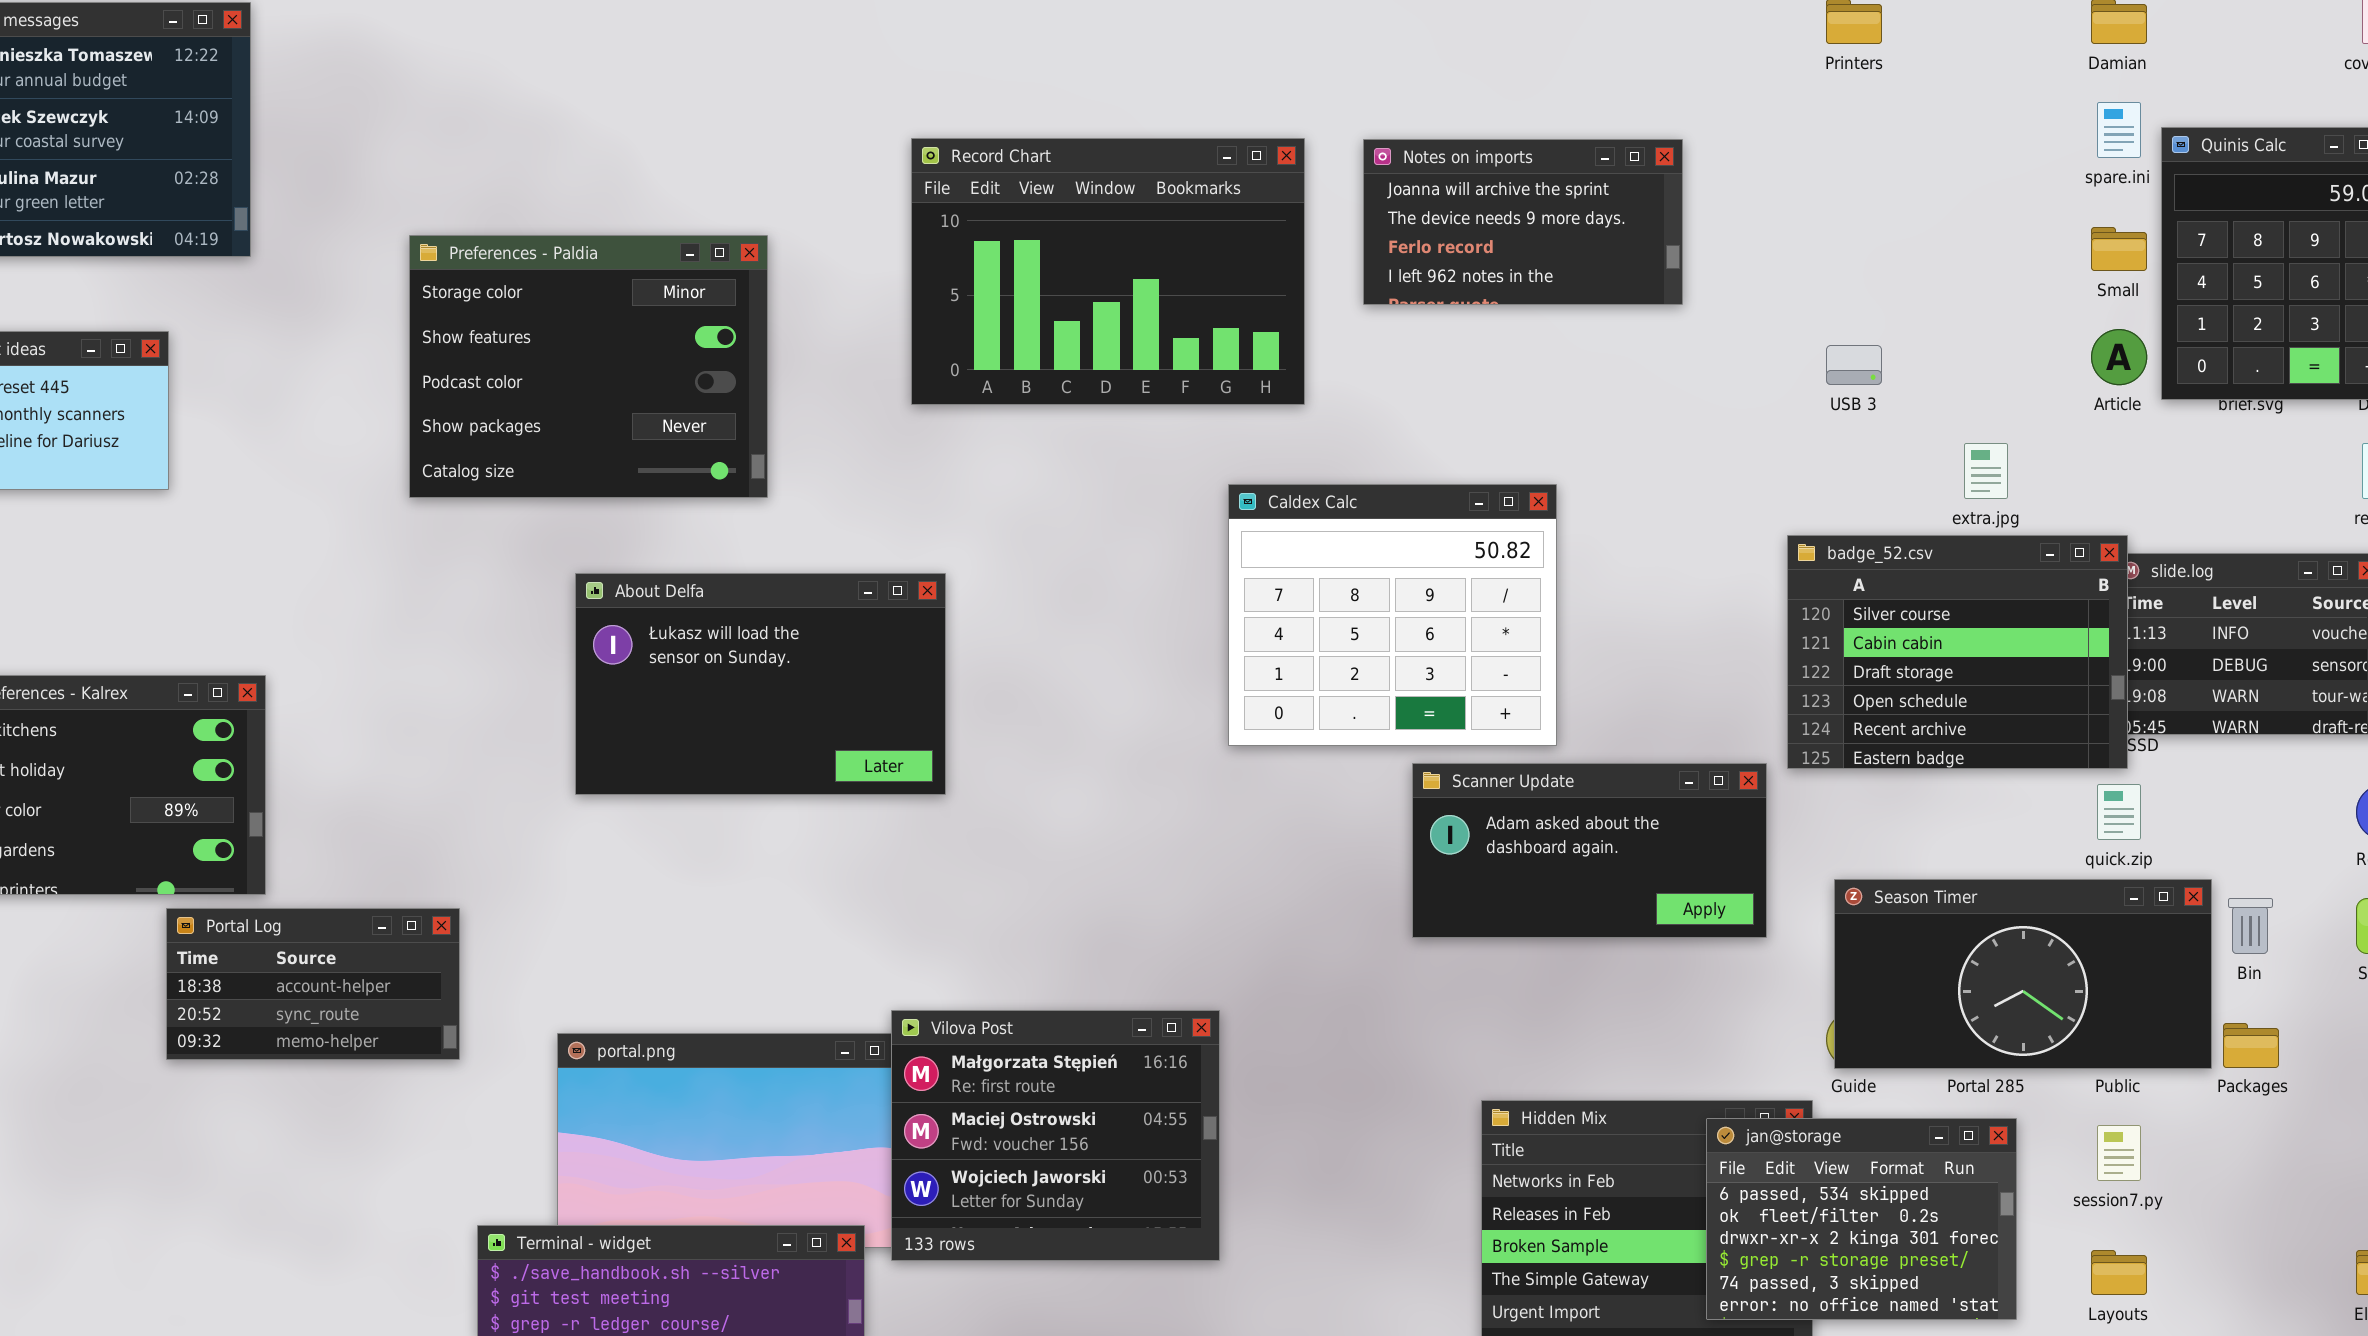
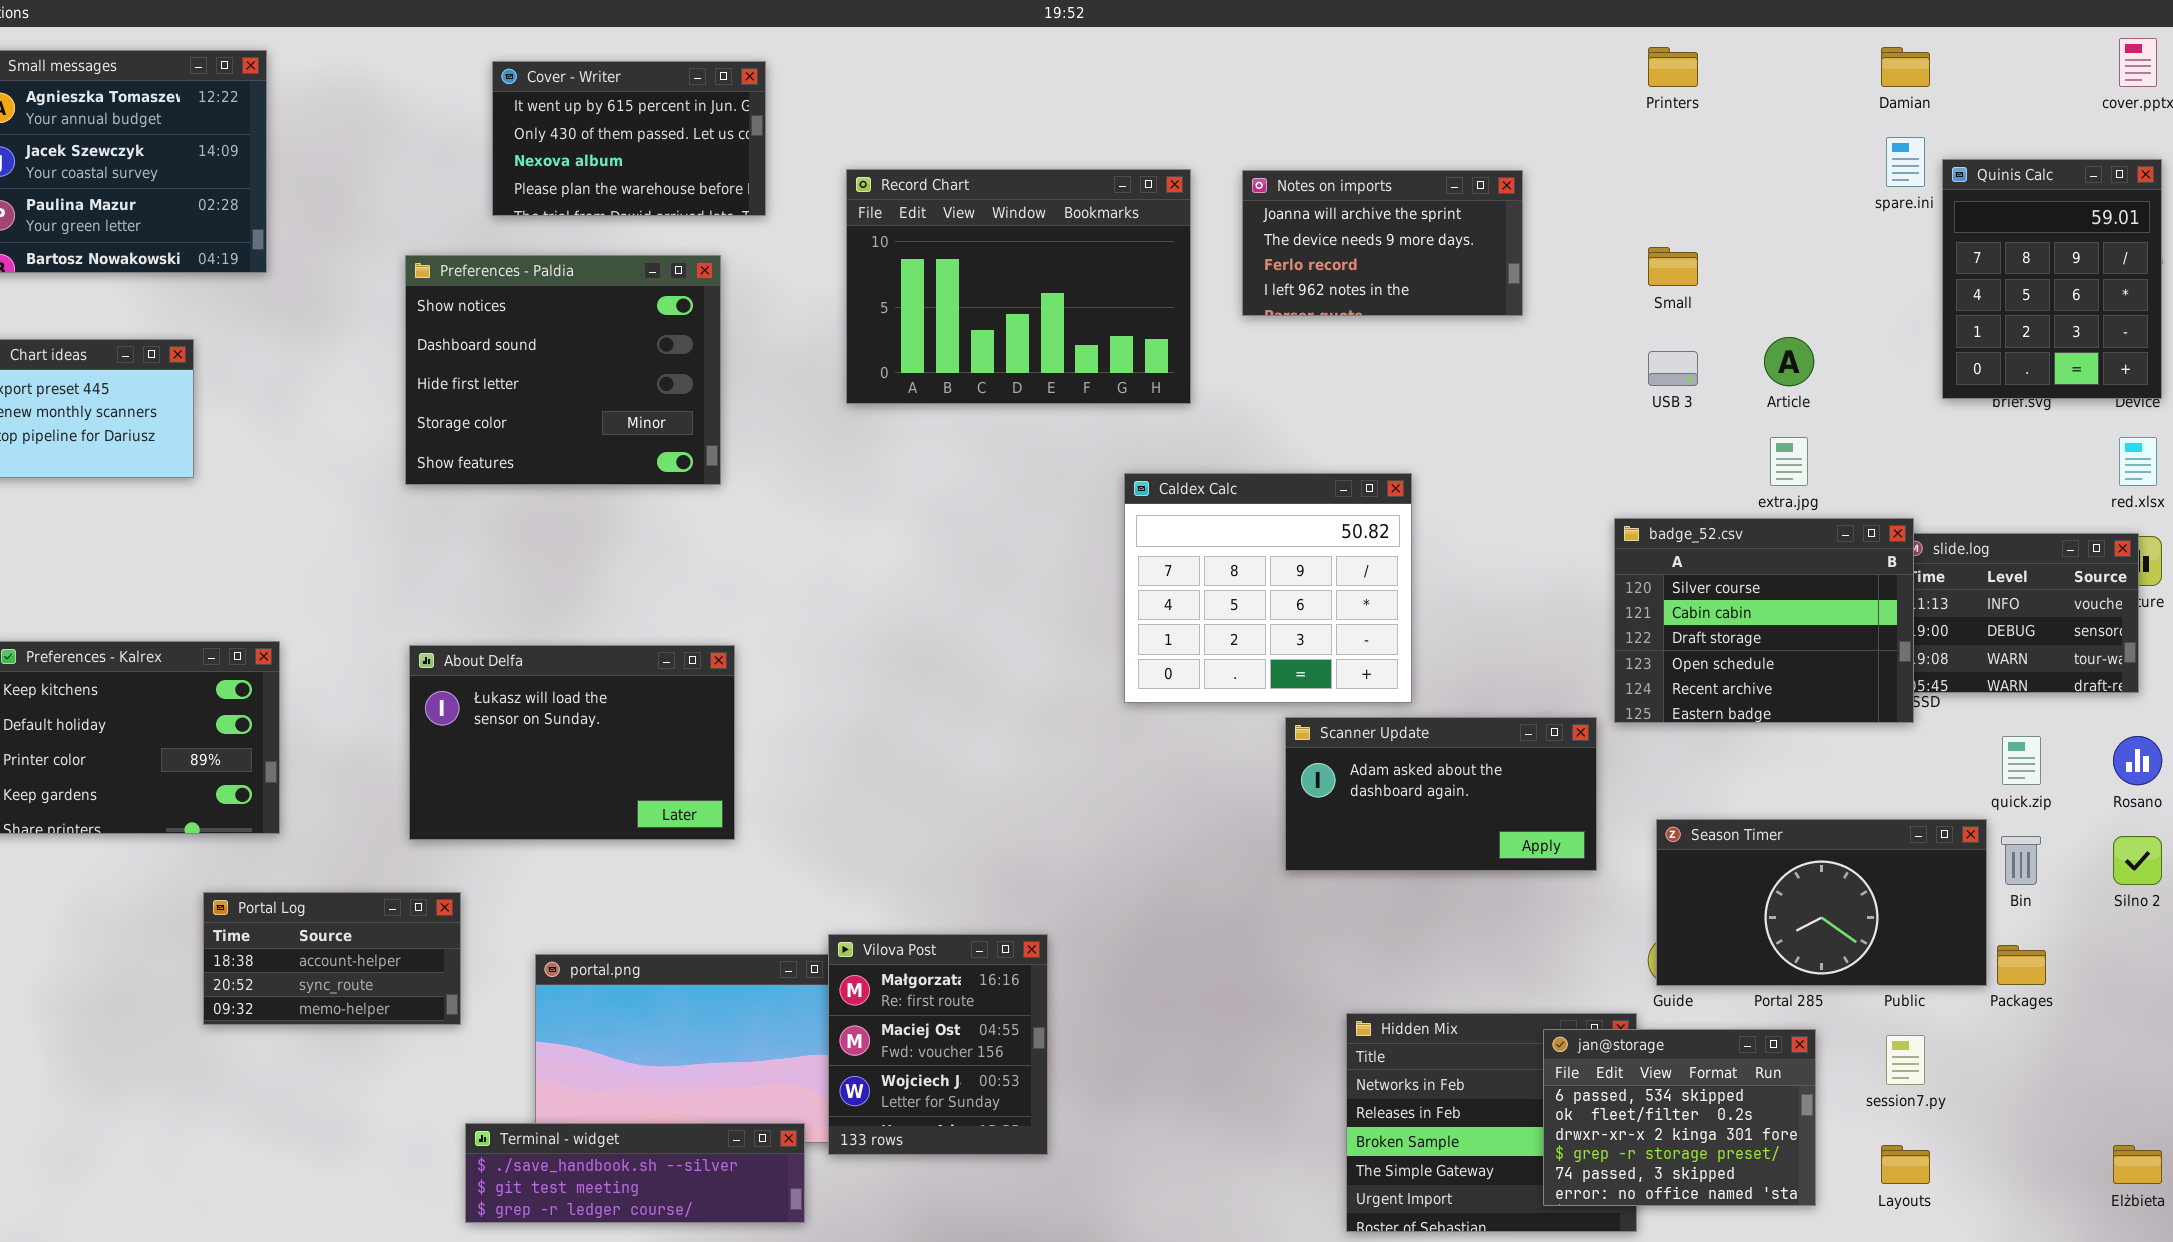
Cover - Writer: none -> [492,61,766,216], opened
Small: [2091,227,2147,271] -> [1648,247,1698,286], moved
Preferences - Paldia: [409,235,768,498] -> [405,255,721,485], scrolled up 3 rows
Article: [2091,329,2147,385] -> [1764,337,1814,386], moved
About Delfa: [575,573,946,795] -> [409,645,735,840], moved
quick.zip: [2097,784,2141,840] -> [2002,736,2041,785], moved
Portal Log: [166,908,460,1060] -> [203,892,461,1025], moved
Vilova Post: [891,1010,1220,1261] -> [828,934,1048,1155], resized

